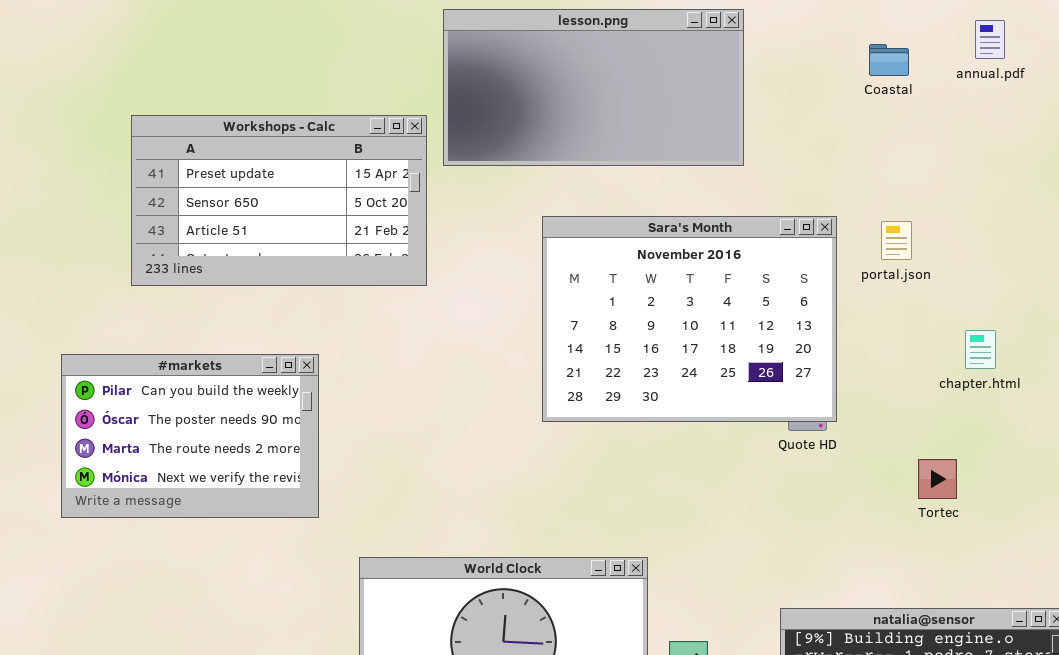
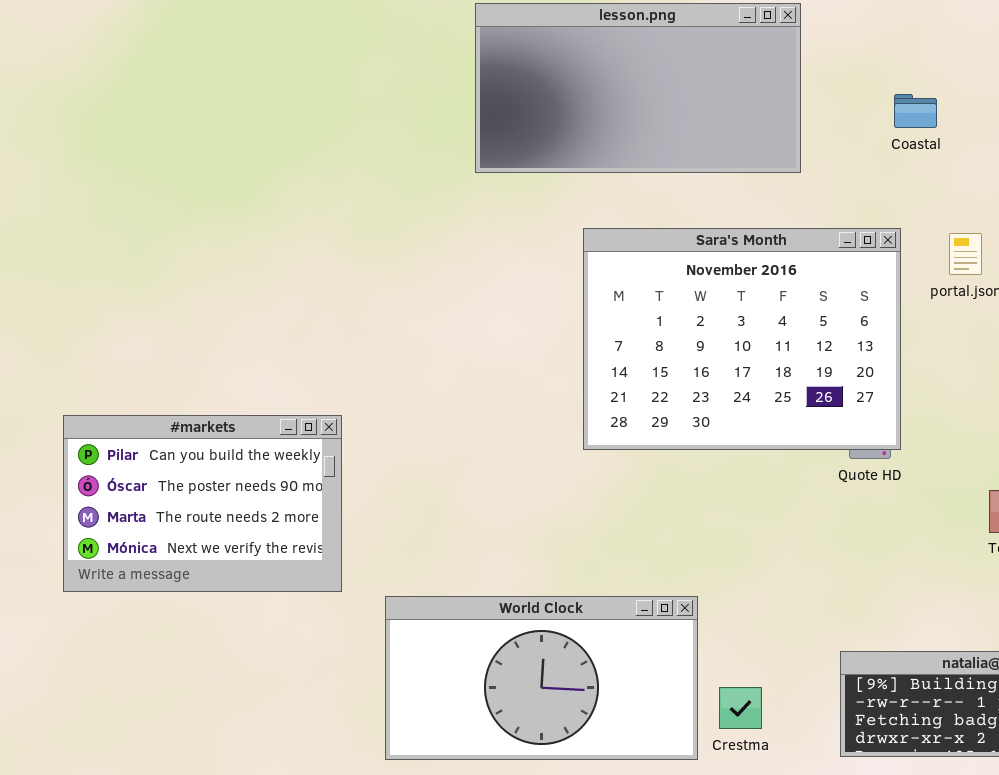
Coastal: [869,44,909,76] -> [894,94,937,128], moved
Workshops - Calc: [131,115,427,286] -> none, closed
#markets: [61,354,319,518] -> [63,415,342,592], moved

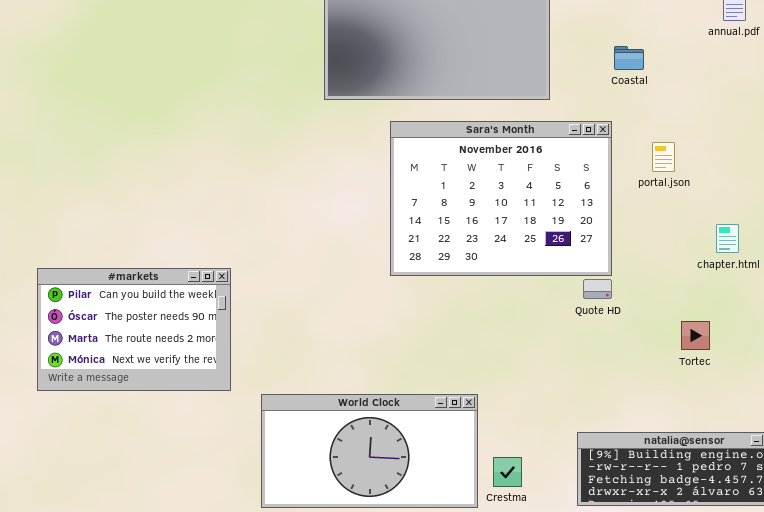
Sara's Month: [583,228,901,450] -> [390,121,612,276], moved

